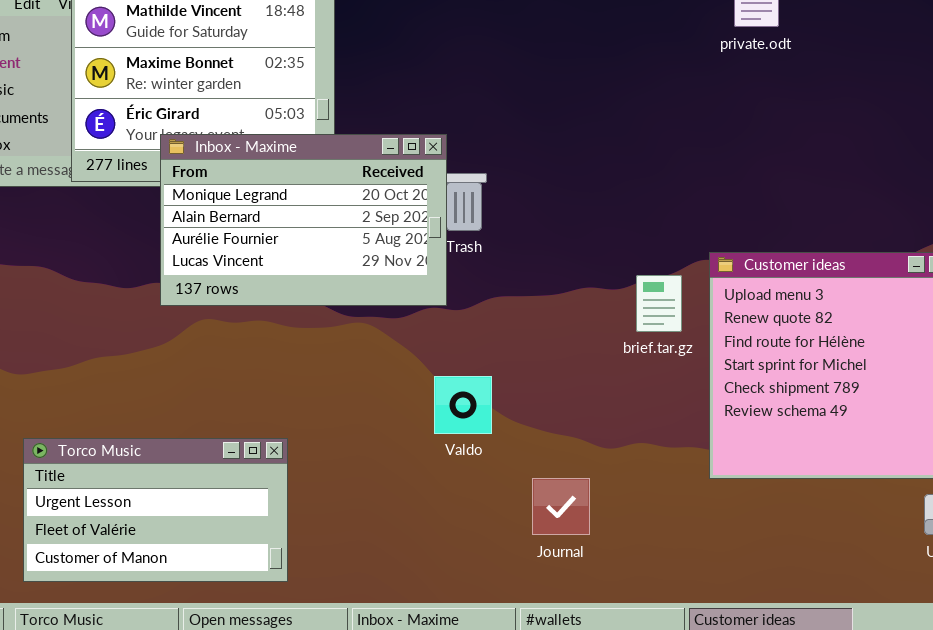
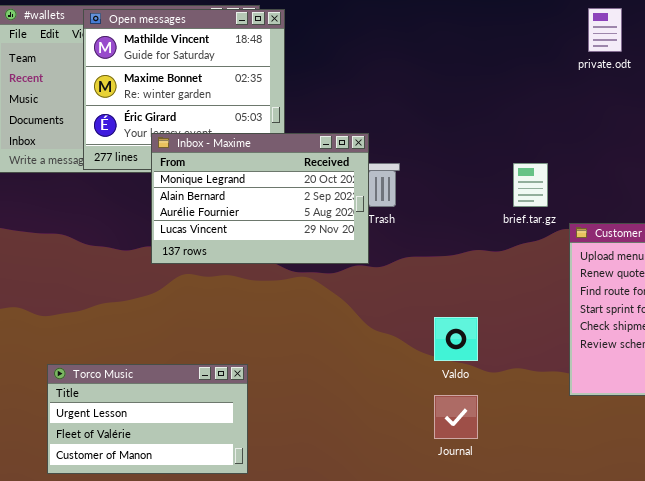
brief.tar.gz: [636,275,682,332] -> [513,163,548,207], moved
Valdo: [434,376,492,434] -> [434,317,478,361], moved

